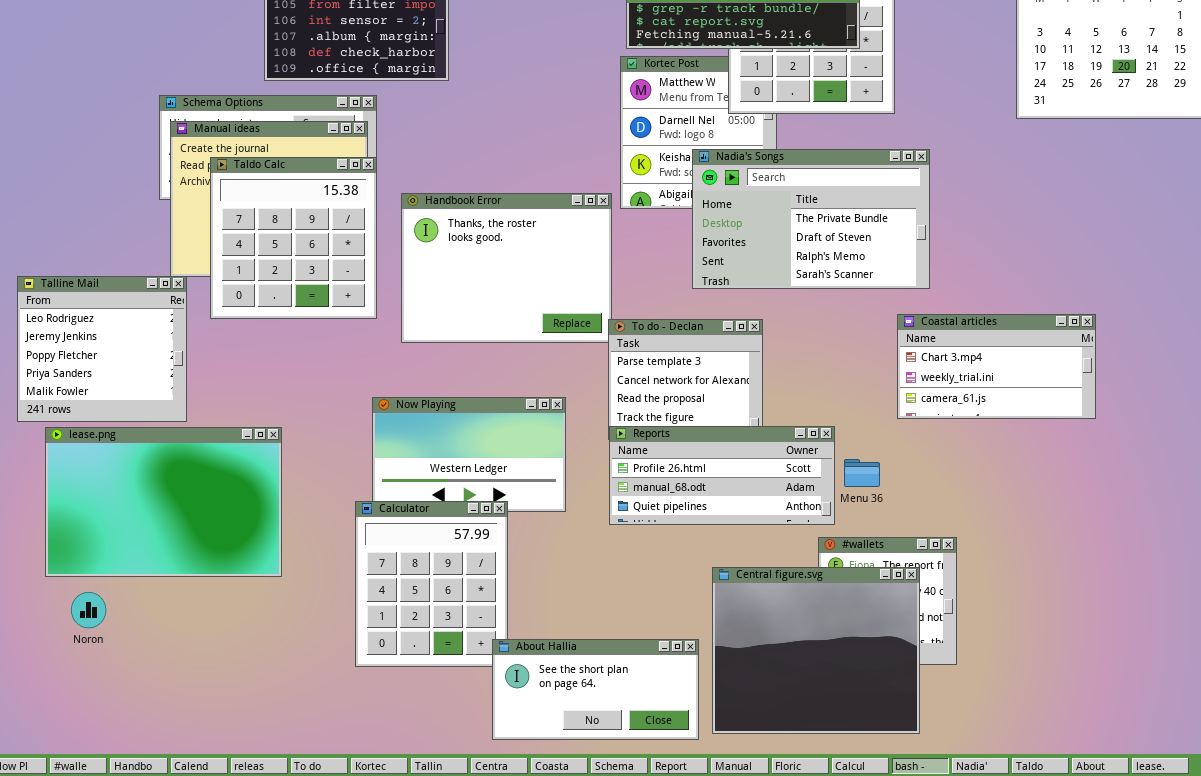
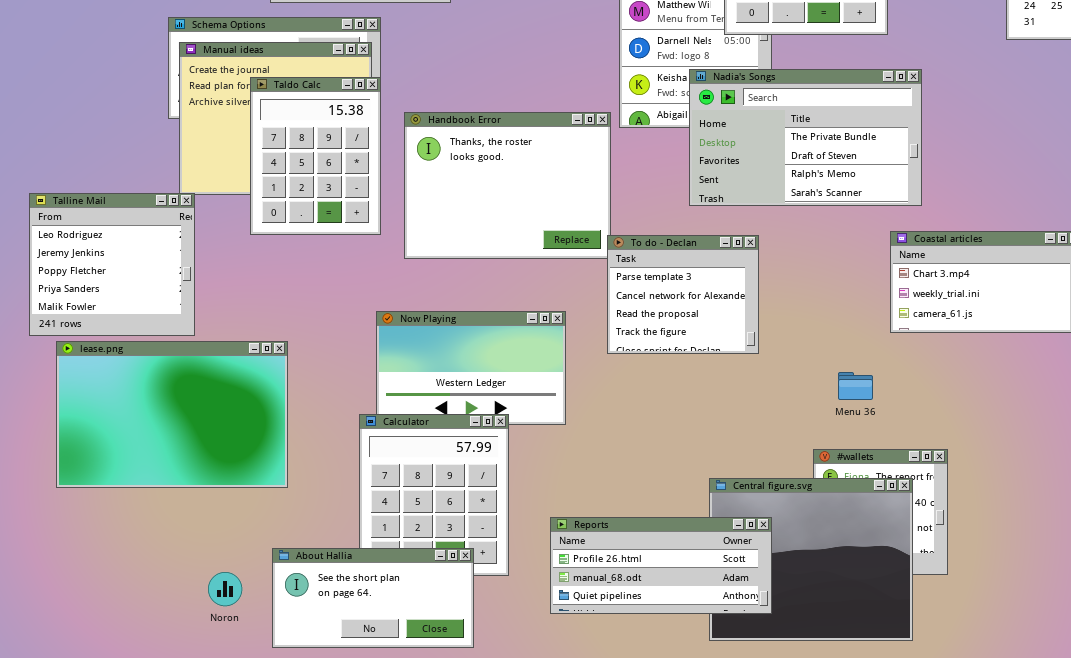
Taldo Calc: [210,157,377,319] -> [250,77,381,235], resized
Reports: [609,426,835,525] -> [550,517,772,614], moved
Noron: [71,592,106,628] -> [208,572,242,606], moved
About Hallia: [492,639,699,740] -> [272,548,474,648], moved

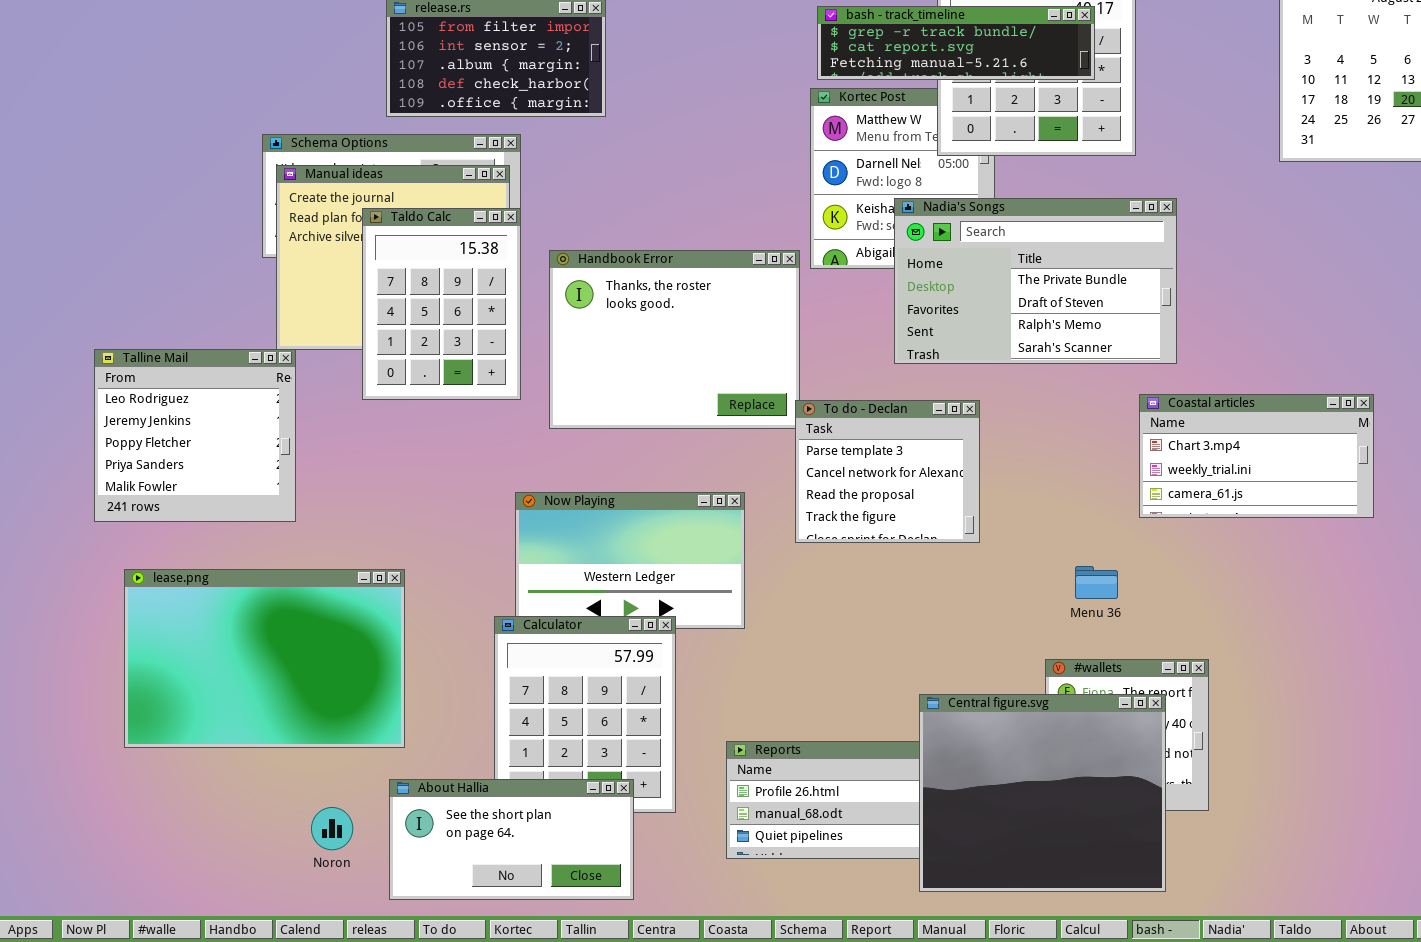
lease.png: [56,341,288,488] -> [124,569,405,748], moved
Central figure.svg: [709,478,913,641] -> [919,694,1166,892], raised

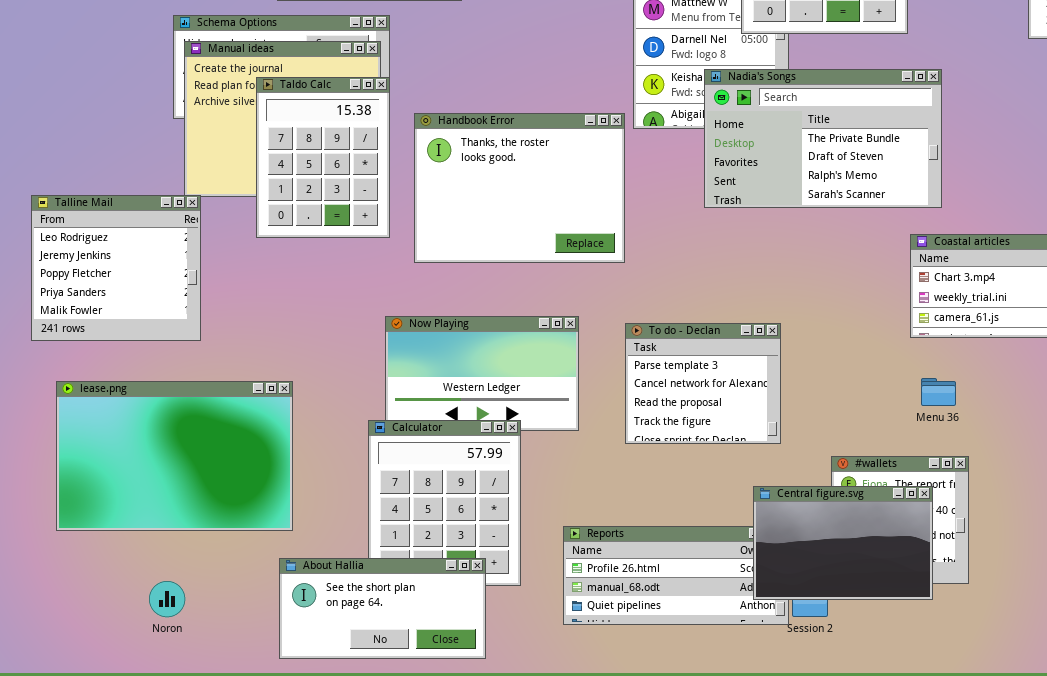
To do - Declan: [795,400,980,543] -> [625,323,781,444], moved
Menu 36: [1075,566,1118,599] -> [921,378,956,406], moved
Central figure.svg: [919,694,1166,892] -> [753,486,933,600], resized
Noron: [311,807,353,850] -> [149,581,185,617], moved

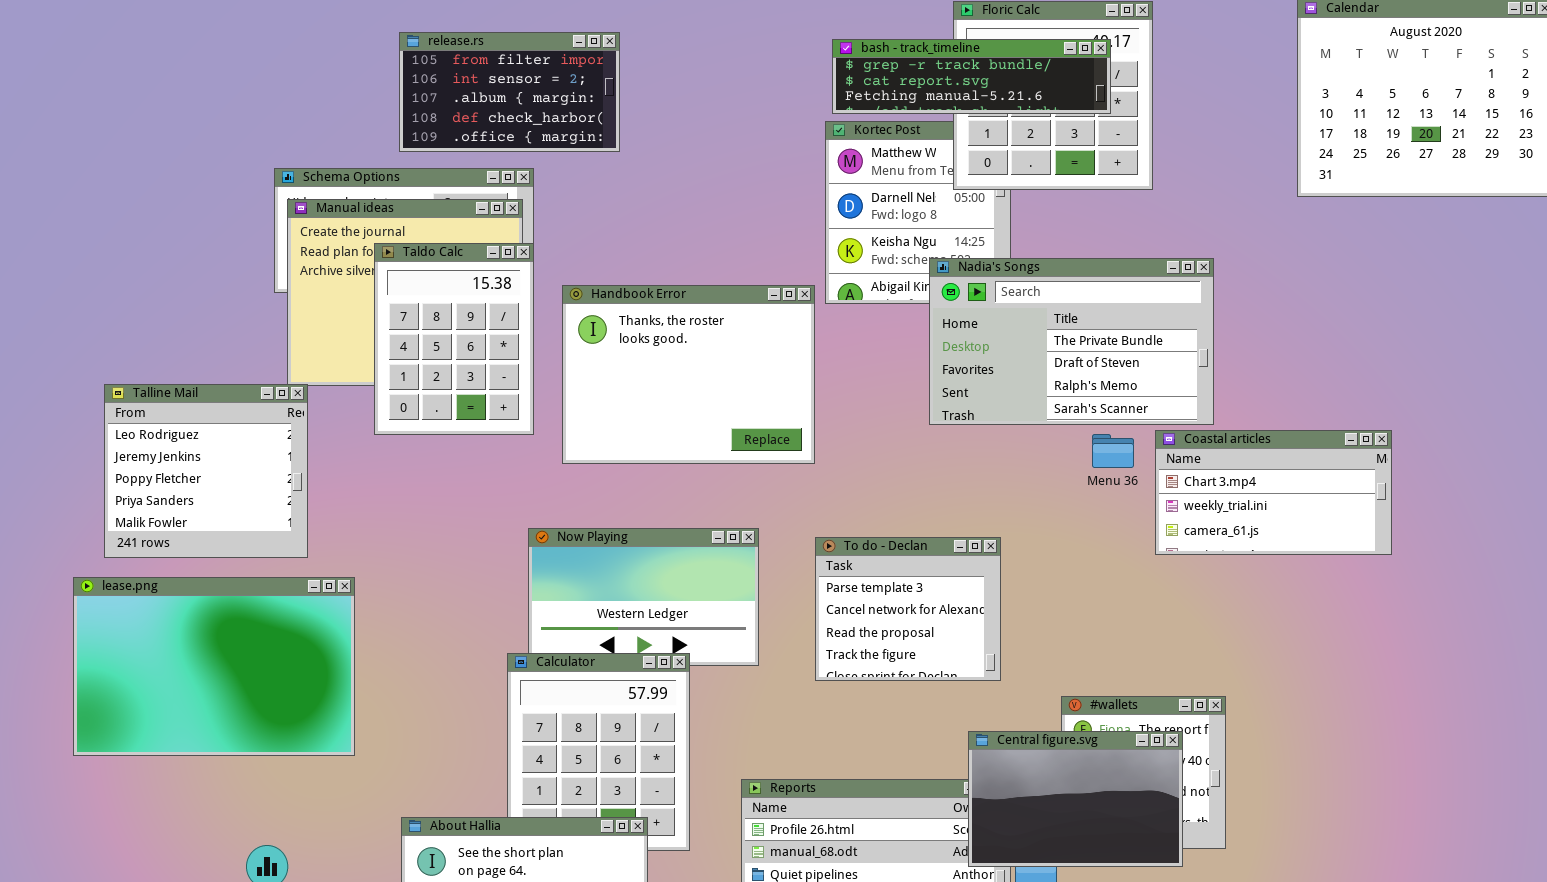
Nadia's Songs: [704,69,942,208] -> [929,258,1214,425], moved
Menu 36: [921,378,956,406] -> [1092,434,1134,468], moved
lease.png: [56,381,293,531] -> [73,577,355,756], moved

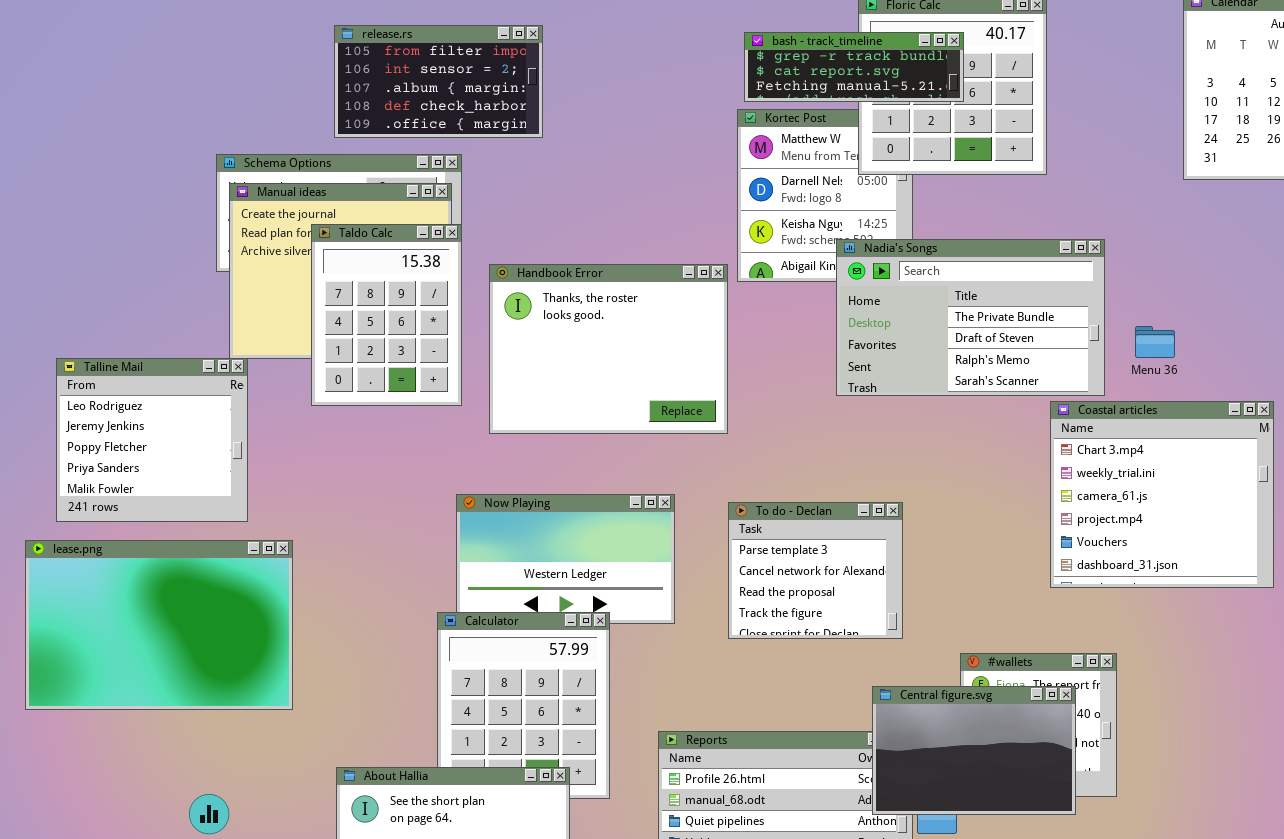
bash - track_timeline: [832,39,1111,114] -> [744,32,964,102], resized
Coastal articles: [1155,430,1392,555] -> [1050,401,1274,588], resized
Menu 36: [1092,434,1134,468] -> [1135,326,1175,358], moved

